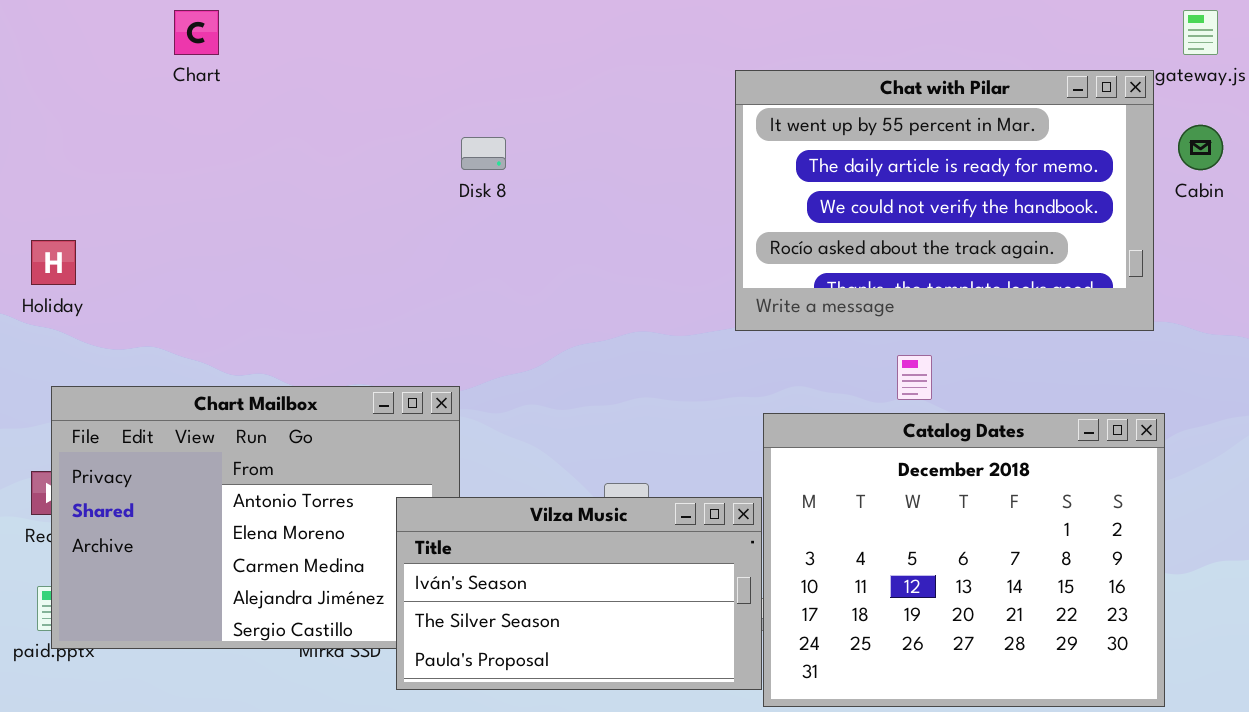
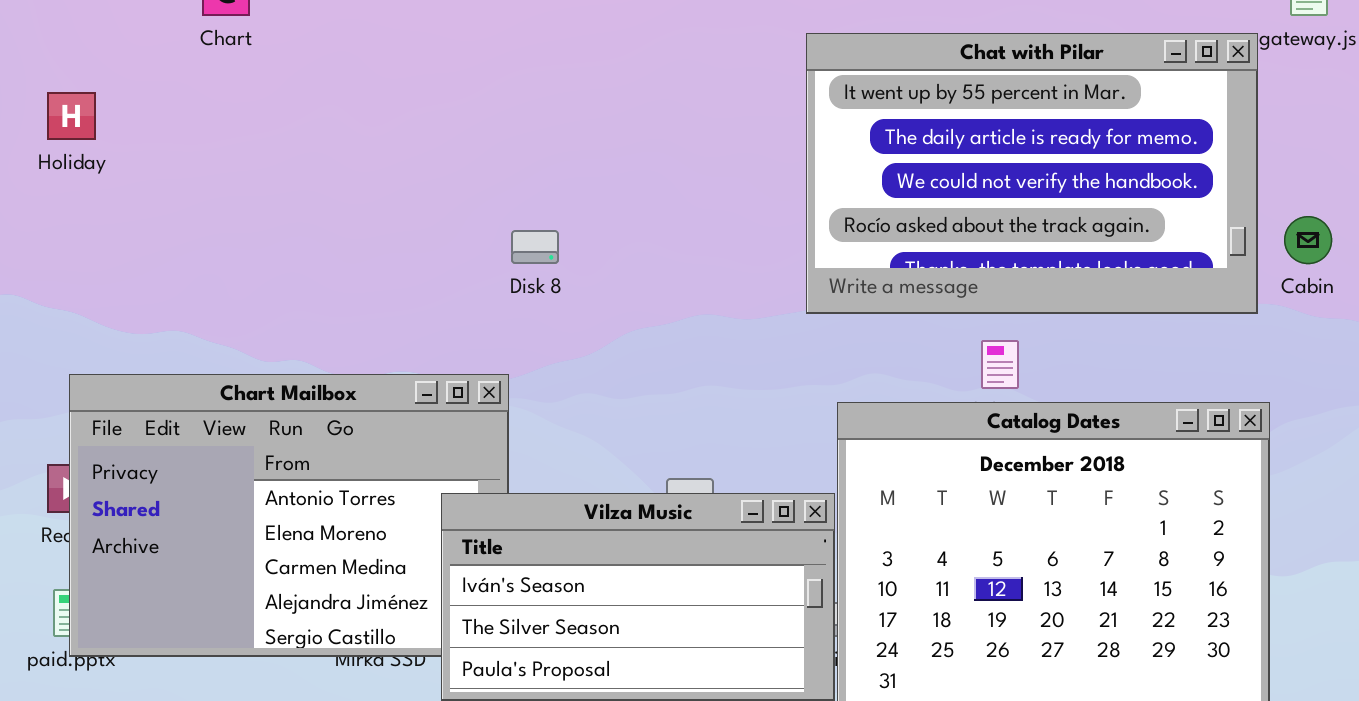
Cabin: [1178,125,1223,170] -> [1284,216,1332,264], moved
Disk 8: [461,137,506,170] -> [511,230,559,264], moved
Holiday: [31,240,76,285] -> [47,92,96,140], moved

